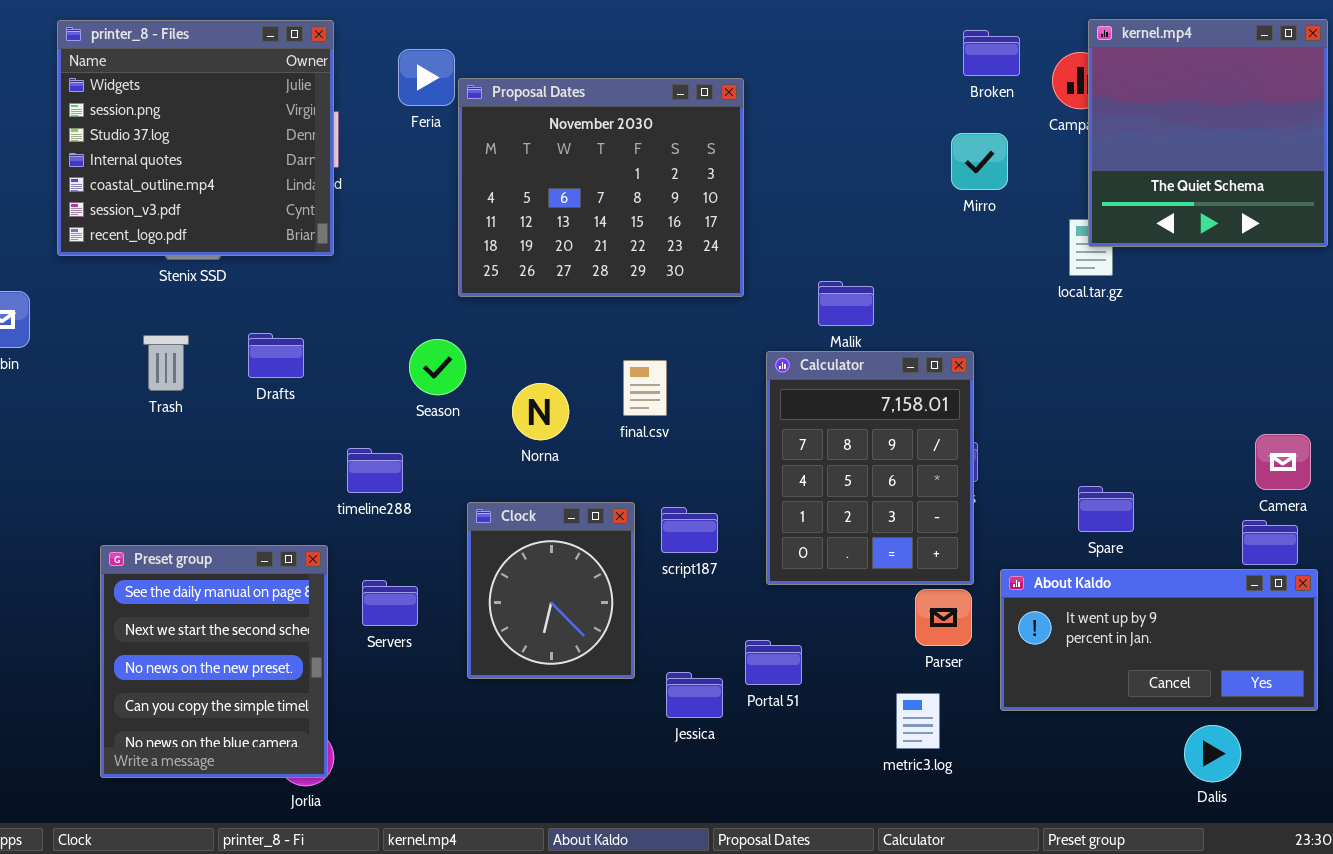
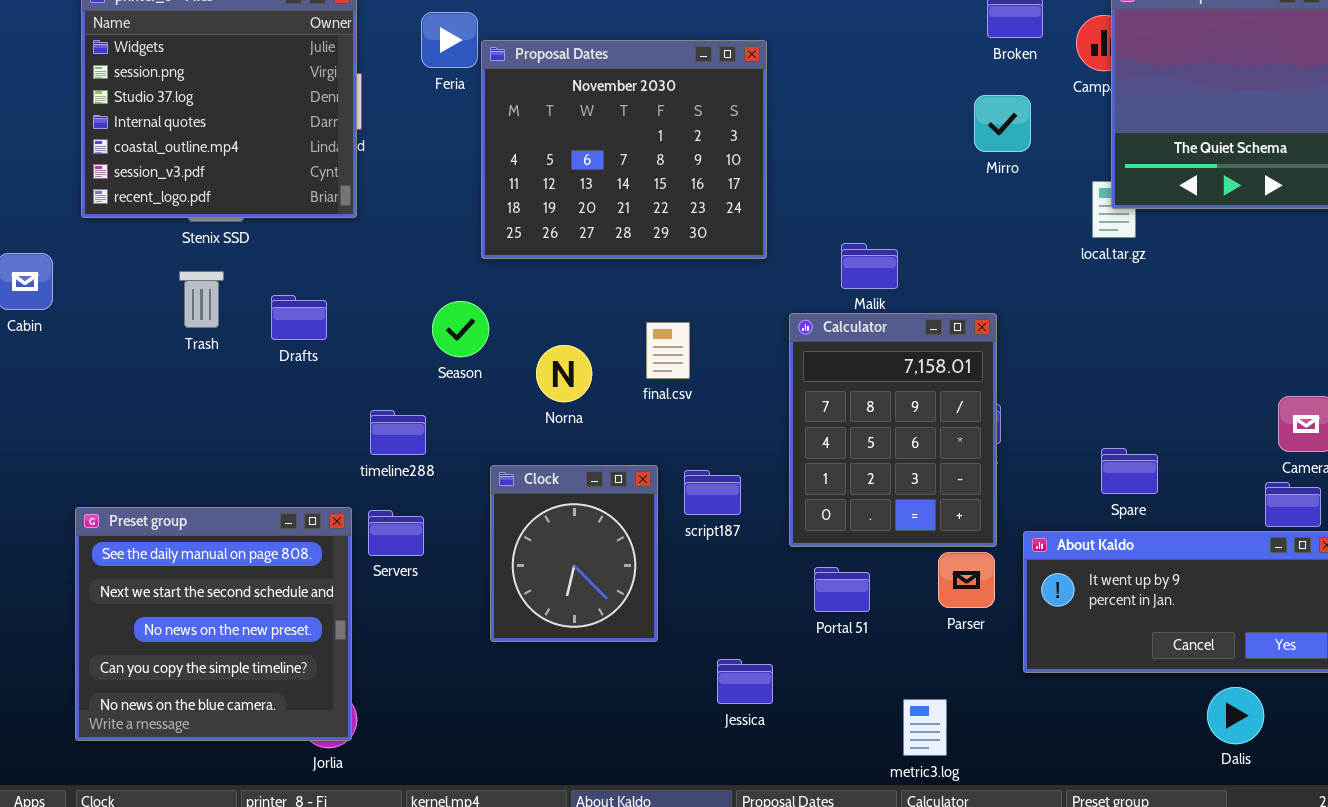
Trash: [143,335,189,391] -> [179,271,224,328], moved
Preset group: [100,545,328,778] -> [75,507,352,741], resized
Servers: [362,580,418,626] -> [368,510,424,556], moved
Portal 51: [745,640,802,685] -> [814,567,870,612], moved
Jessica: [666,672,723,718] -> [717,659,773,704], moved
metric3.log: [896,693,940,749] -> [903,699,947,756], moved

